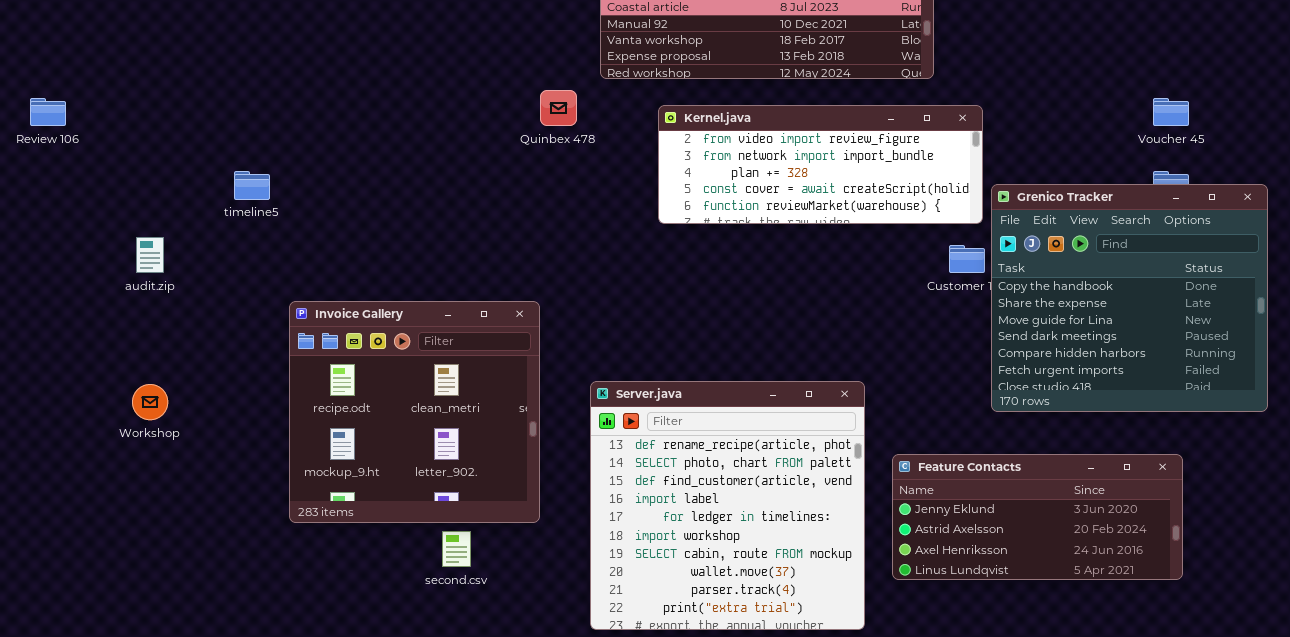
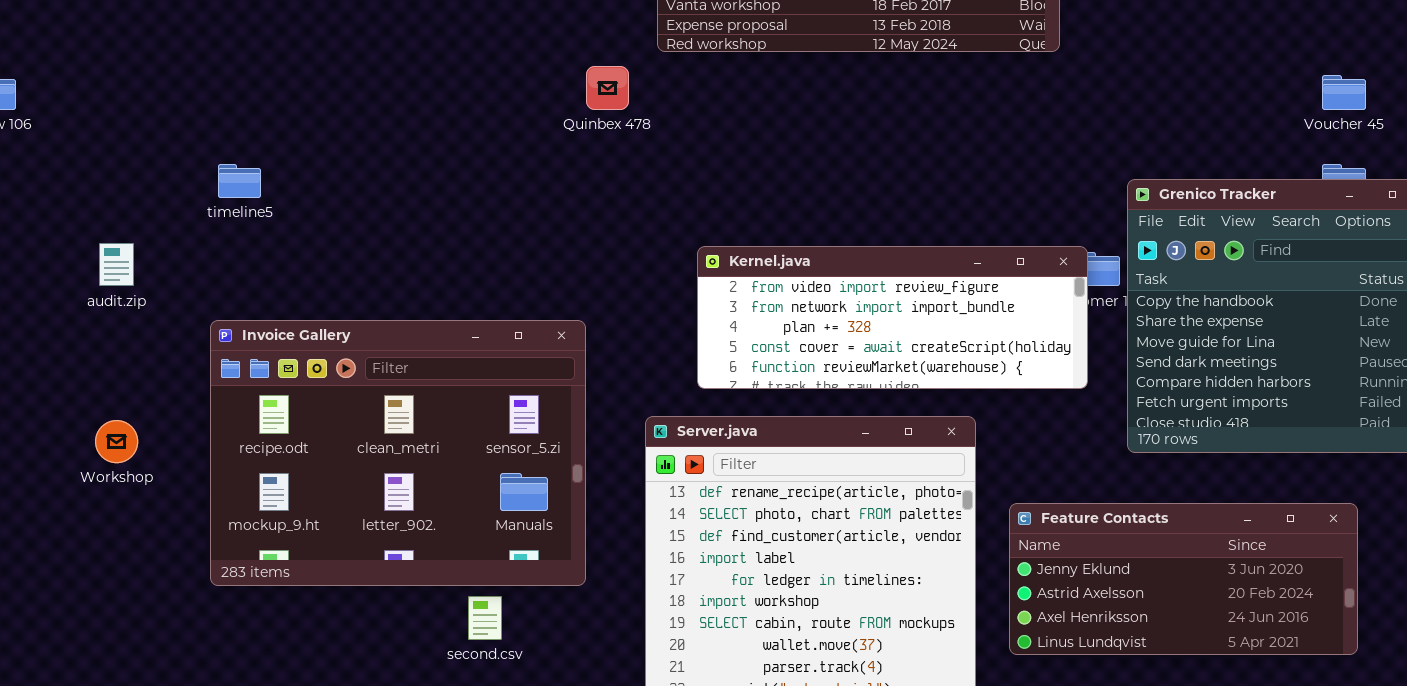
Kernel.java: [658,105,983,224] -> [697,246,1088,389], moved
Invoice Gallery: [289,301,540,523] -> [210,320,586,586], resized

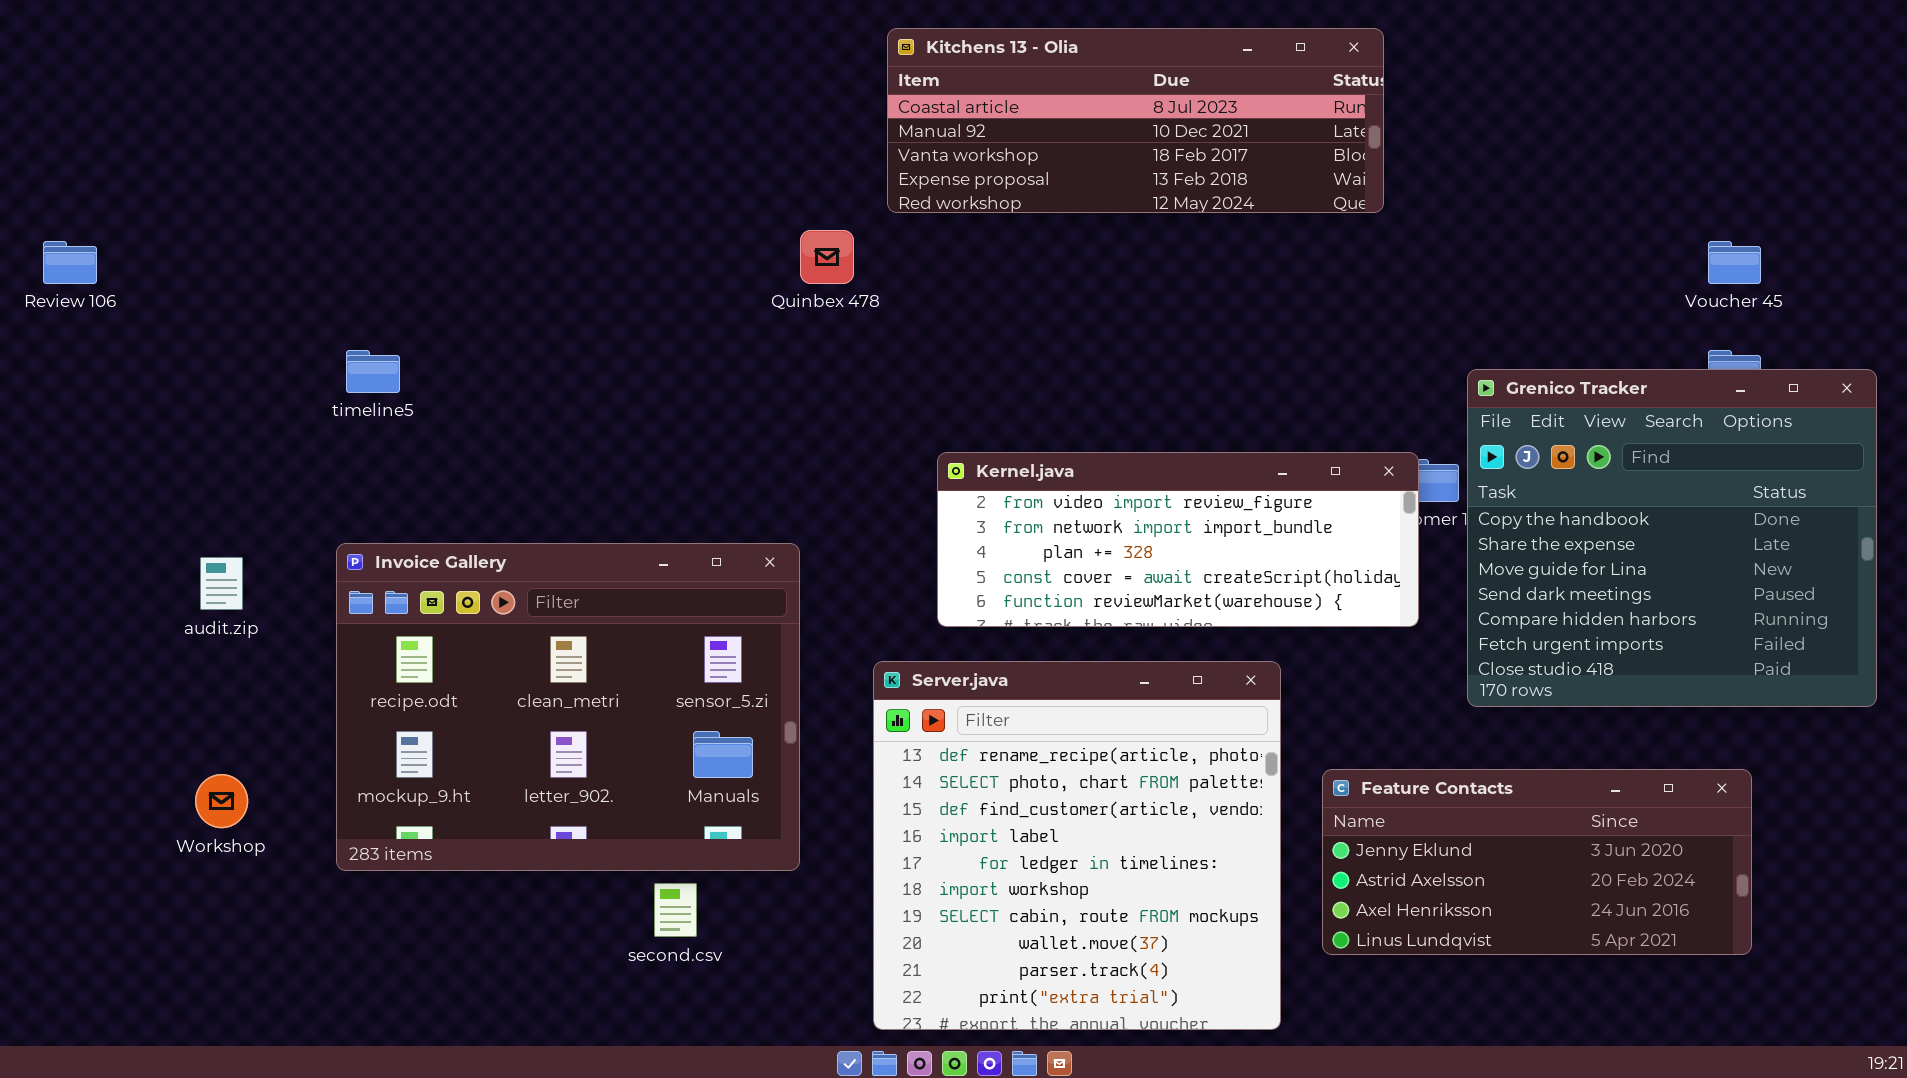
audit.zip: [99,243,134,286] -> [200,557,243,610], moved
Workshop: [95,420,138,463] -> [195,774,248,828], moved

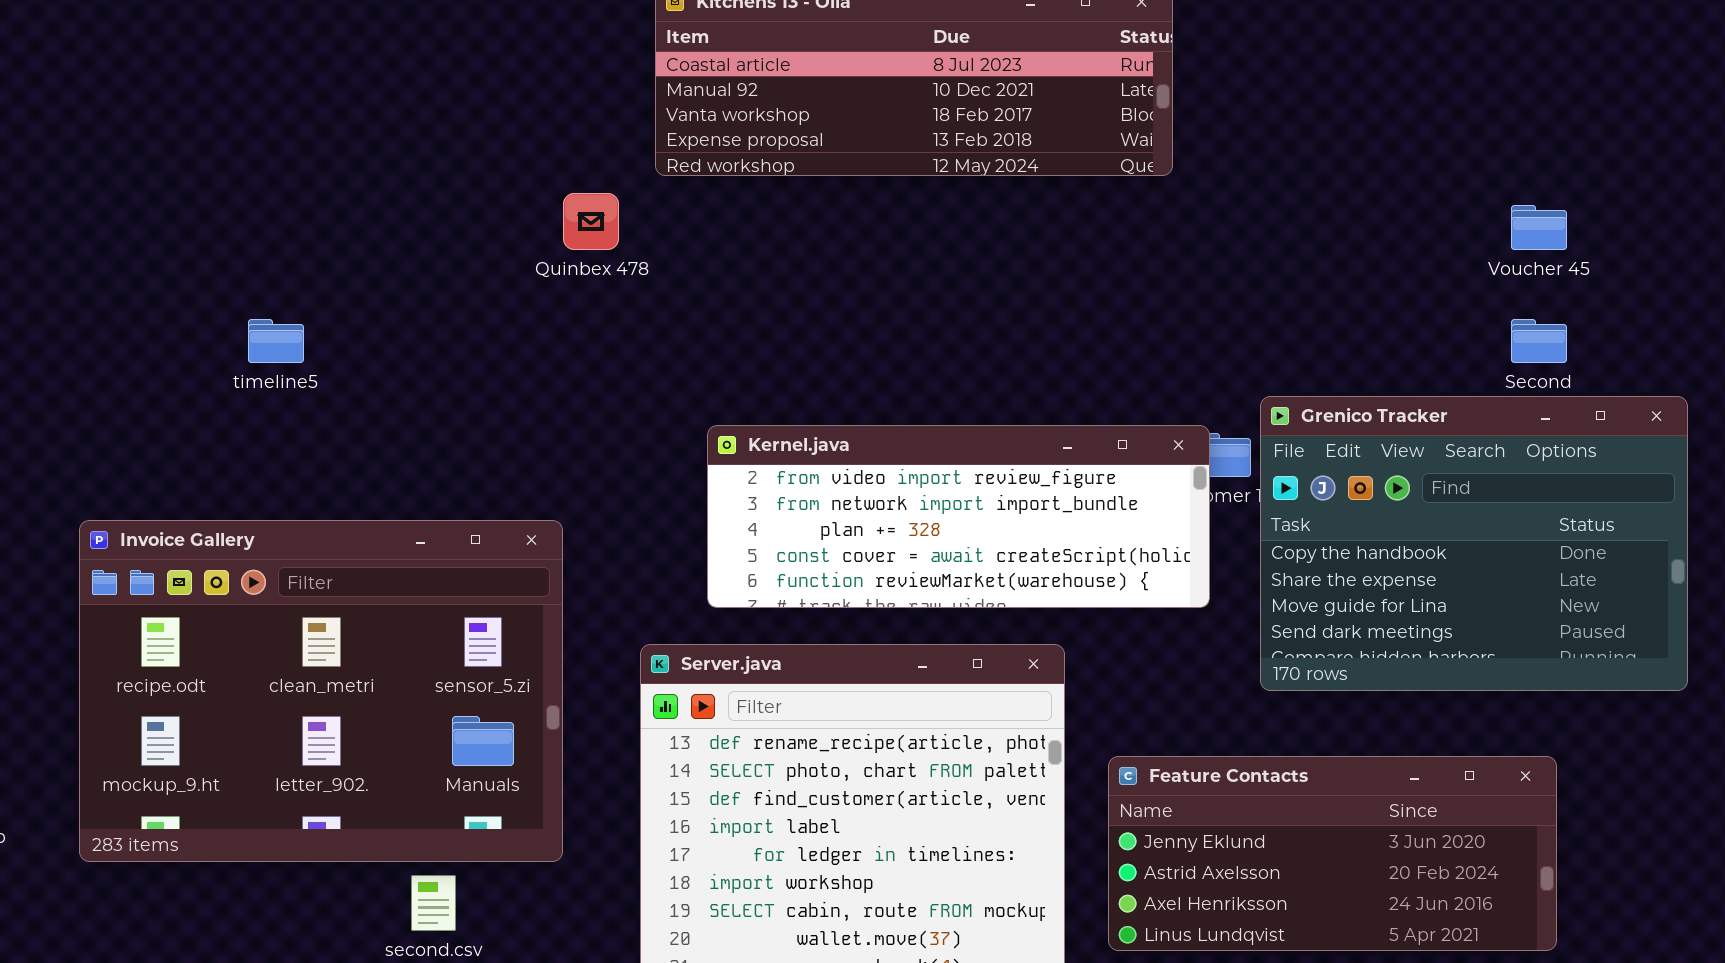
timeline5: [346,350,400,393] -> [248,319,304,363], moved
Grenico Tracker: [1467,369,1877,707] -> [1260,396,1688,691], resized

